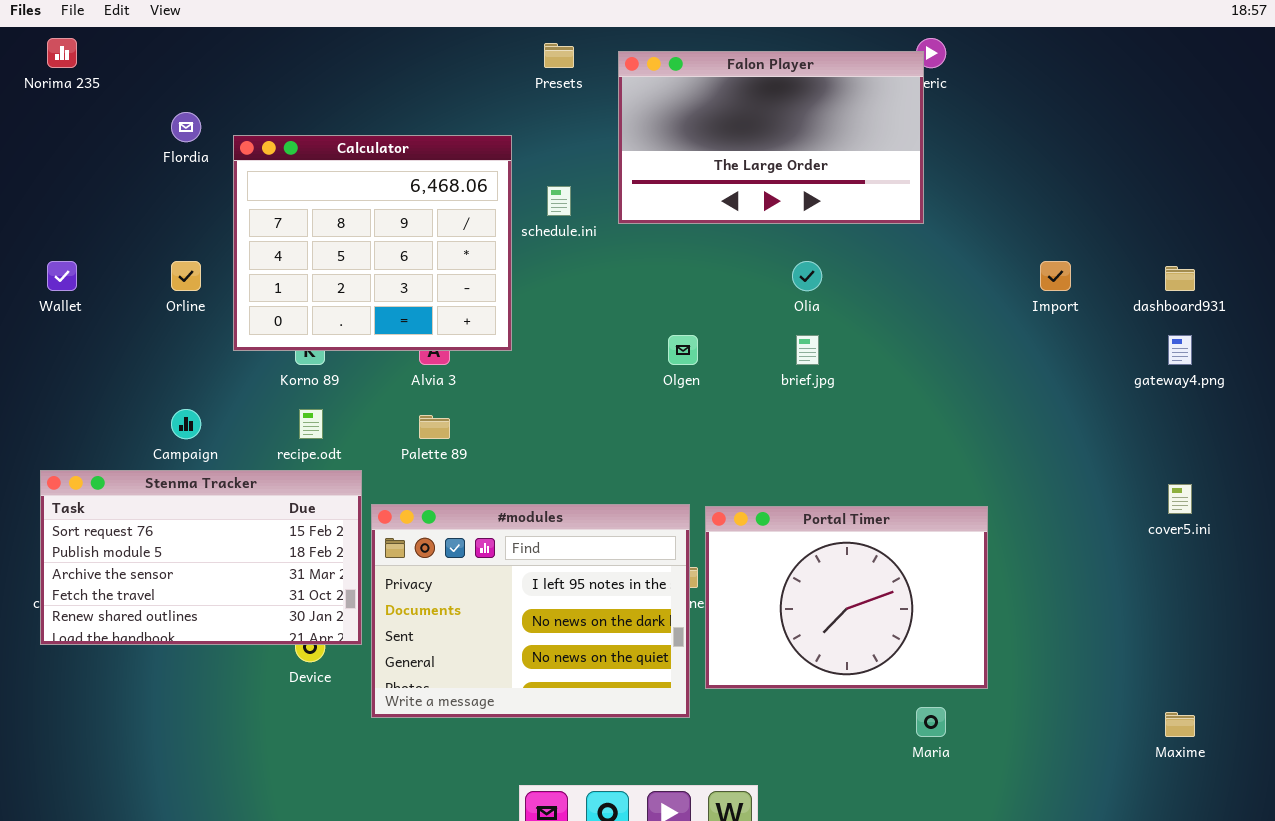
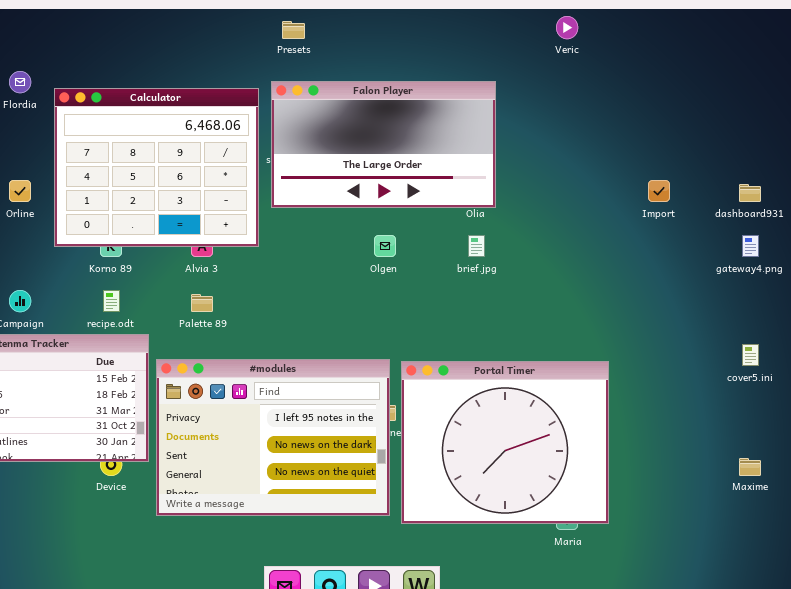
Falon Player: [618,51,924,224] -> [271,81,496,208], moved
Portal Timer: [705,506,988,689] -> [401,361,609,524], resized
Maxime: [1165,712,1195,737] -> [739,458,761,476], moved

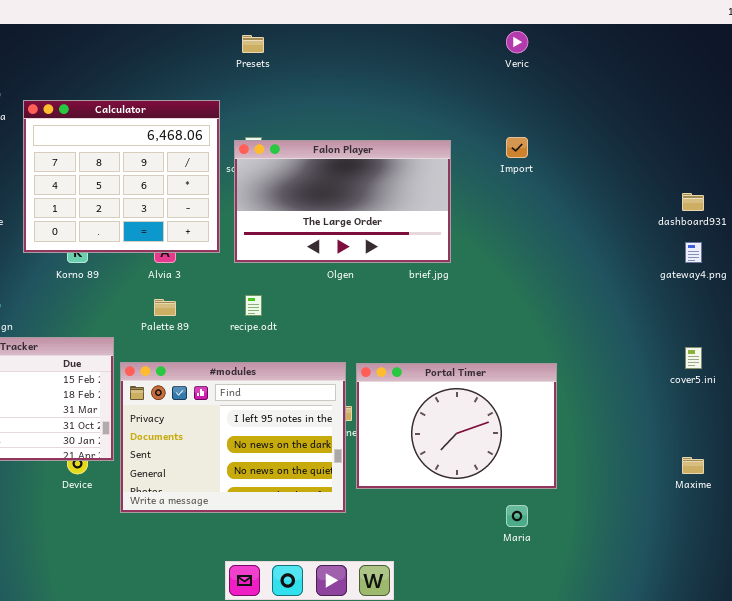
Falon Player: [271,81,496,208] -> [234,140,451,263], moved
Import: [648,180,670,202] -> [506,137,528,158], moved
recipe.odt: [103,290,120,312] -> [245,295,262,316], moved
Portal Timer: [401,361,609,524] -> [356,363,557,489], resized

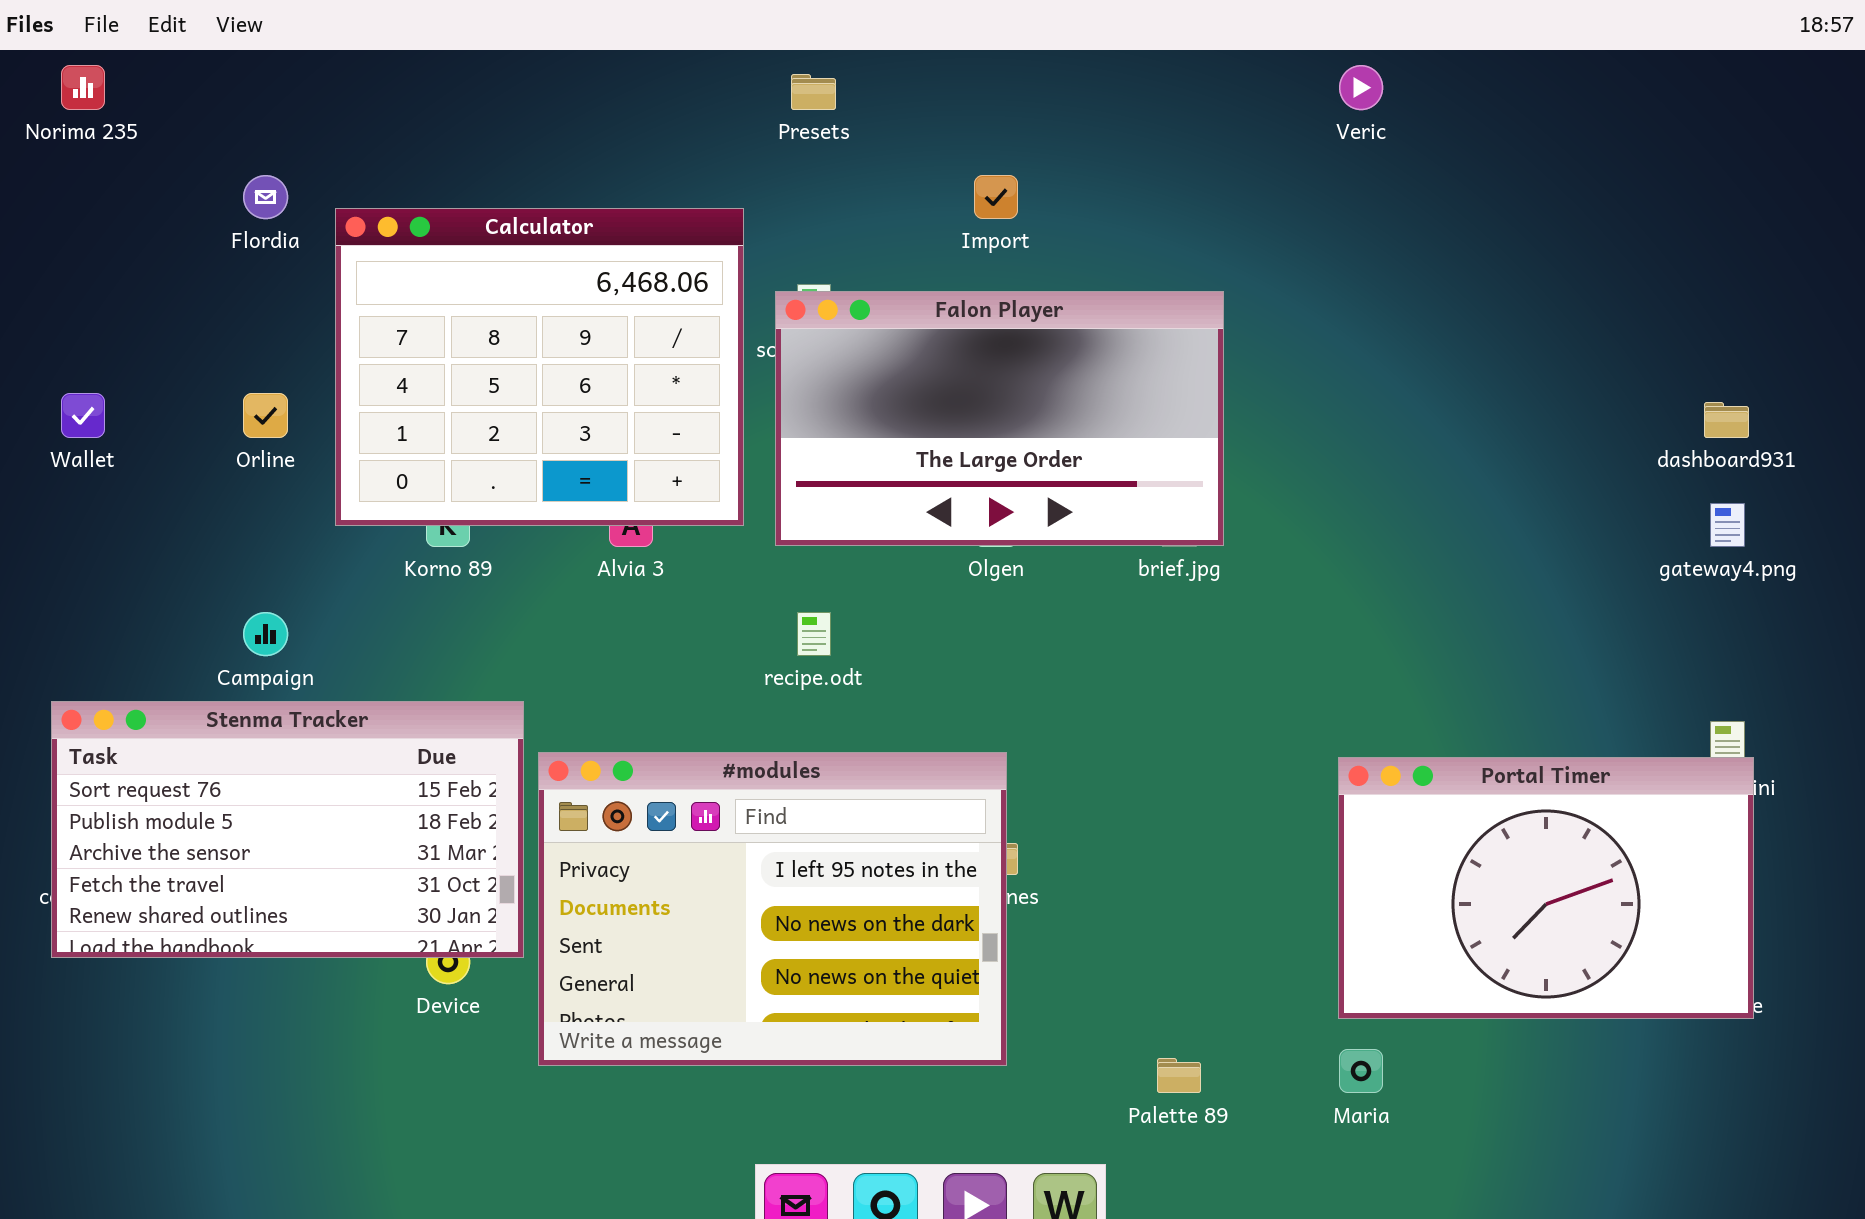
Import: [506,137,528,158] -> [974,175,1018,219], moved
Palette 89: [154,299,176,316] -> [1157,1058,1201,1093], moved
Portal Timer: [356,363,557,489] -> [1338,757,1754,1019], moved

